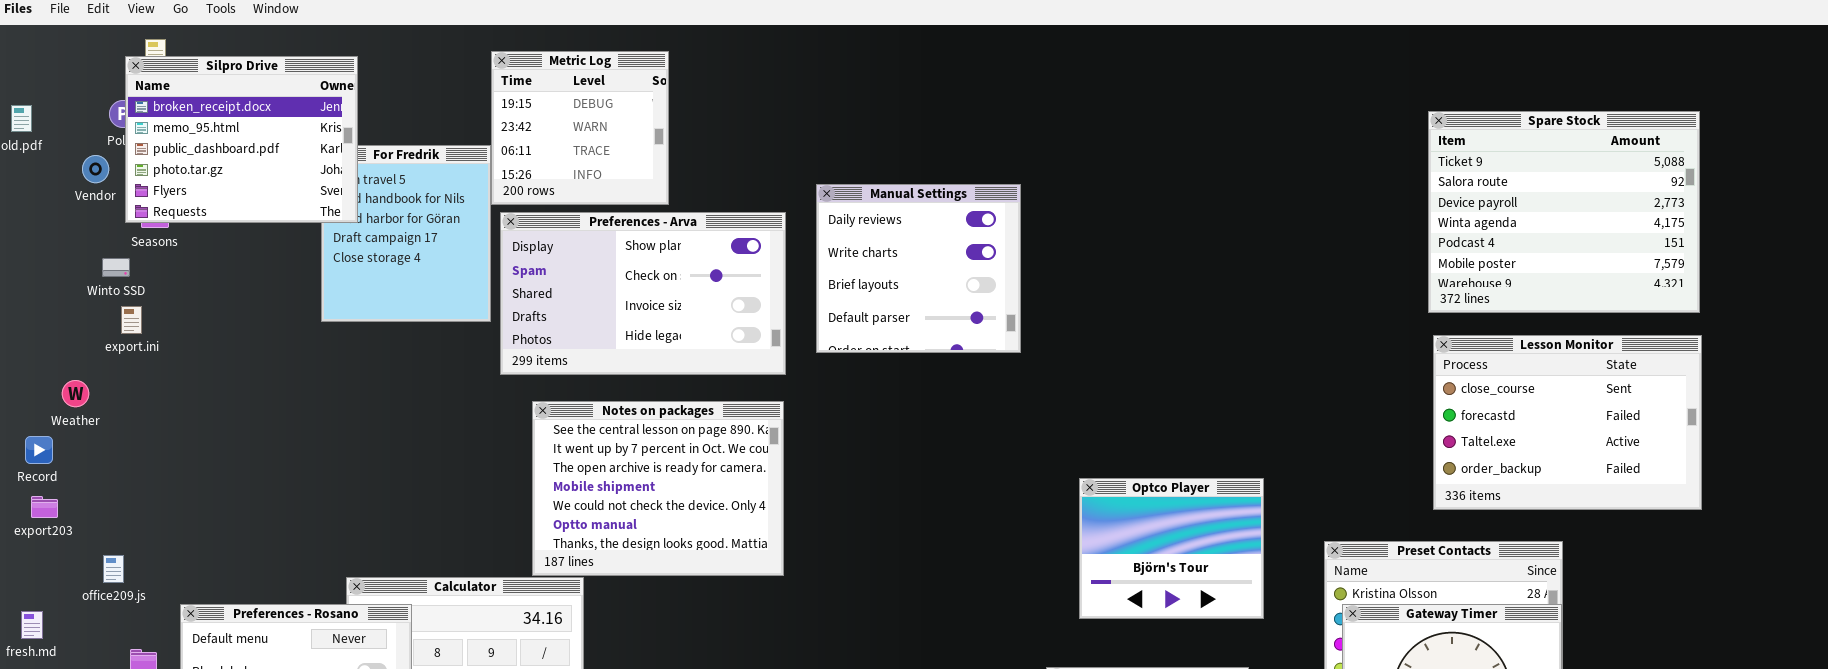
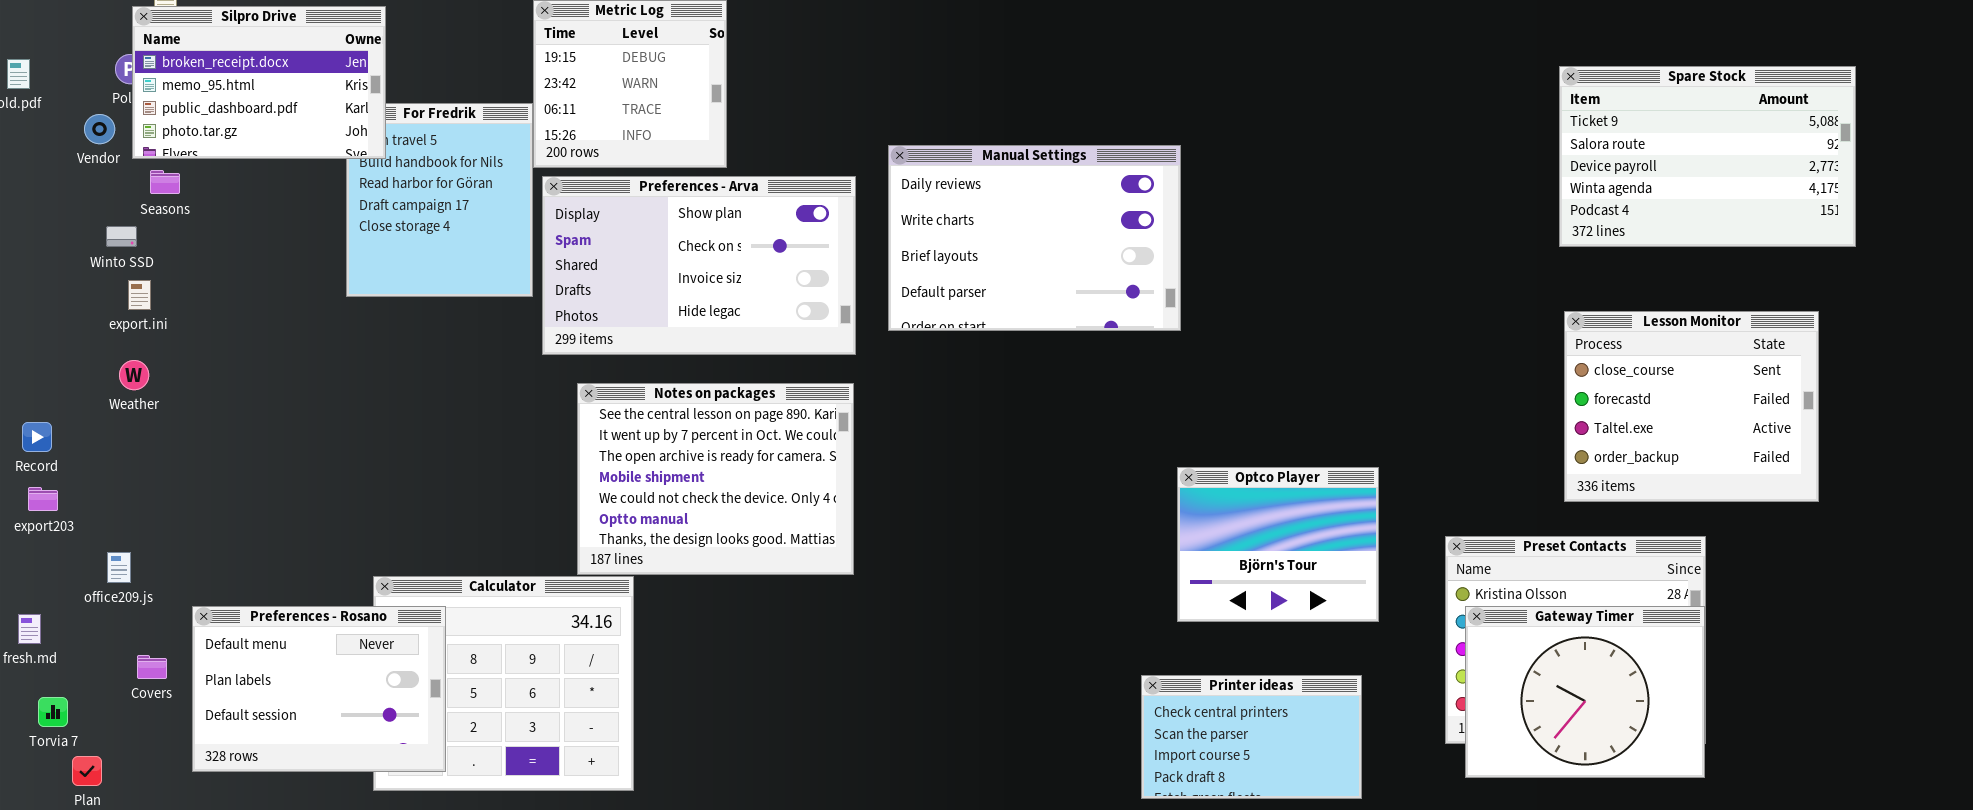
Silpro Drive: [125,56,358,223] -> [132,6,386,159], resized
Spare Stock: [1428,111,1700,313] -> [1559,66,1856,247], resized
Manual Settings: [816,184,1021,353] -> [888,145,1181,331], resized
Lesson Monitor: [1433,335,1702,510] -> [1564,311,1819,502], resized
Weather: [62,380,89,407] -> [119,360,149,390], moved

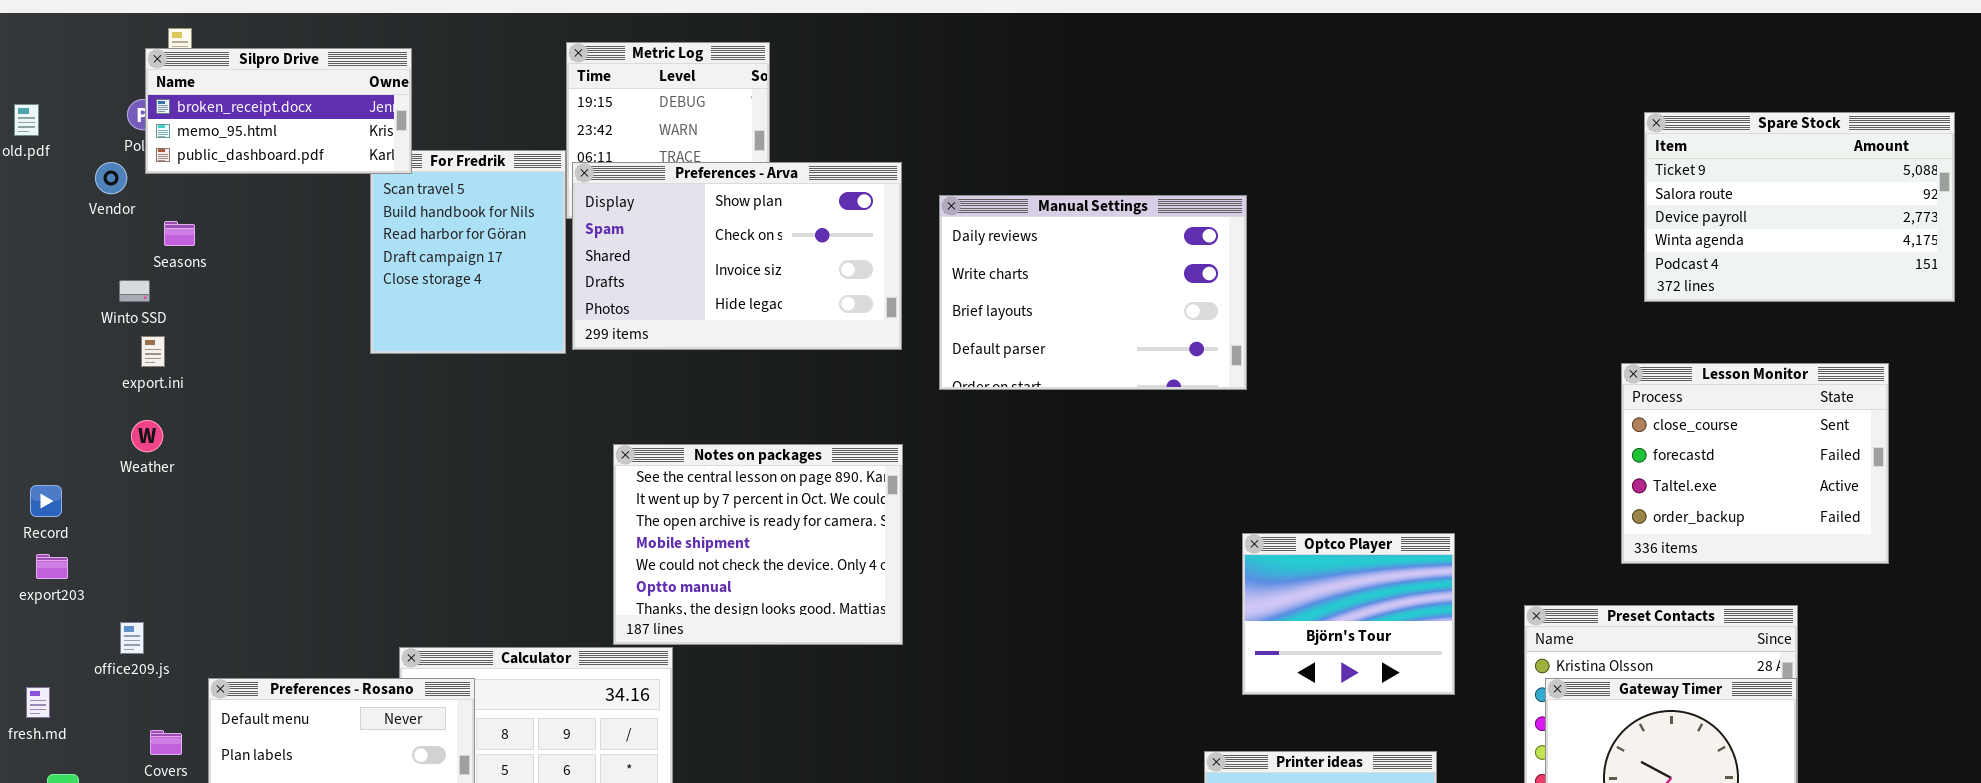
Silpro Drive: [132,6,386,159] -> [145,48,412,174], resized
Preferences - Arva: [542,176,856,355] -> [572,162,902,350], moved
Lesson Monitor: [1564,311,1819,502] -> [1621,363,1889,564], moved

